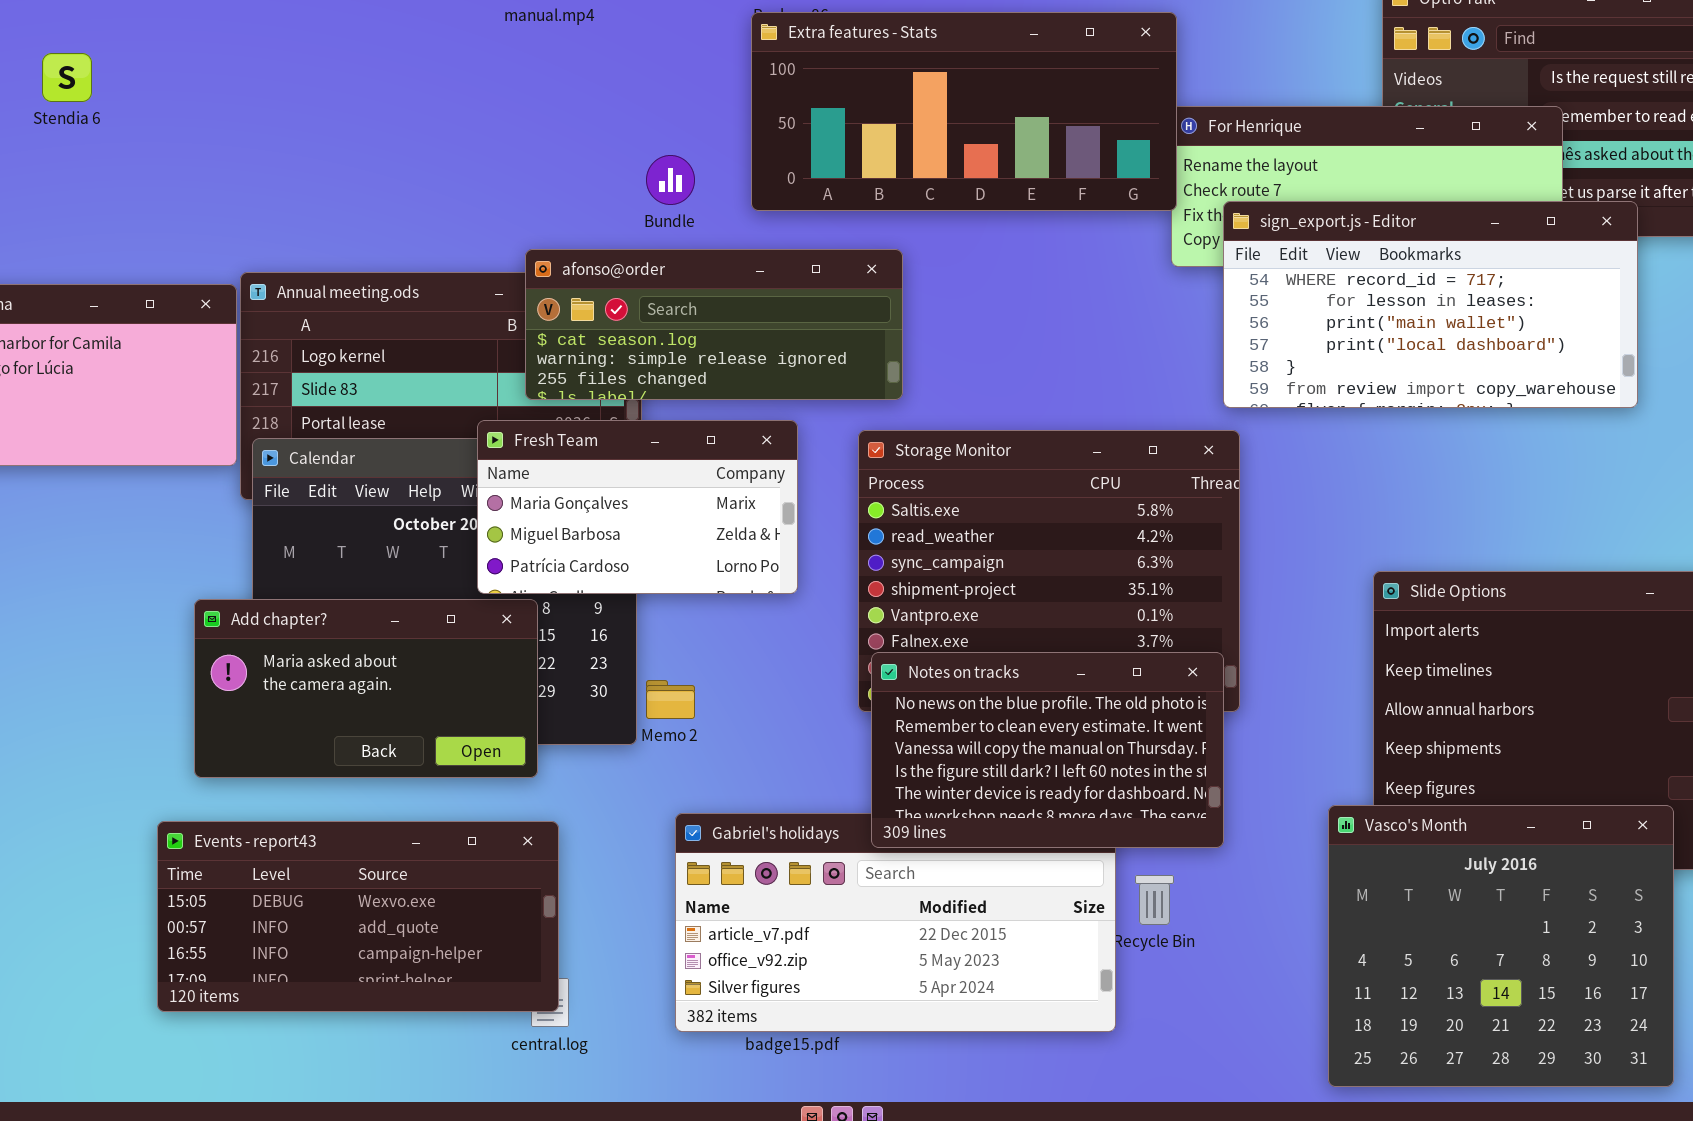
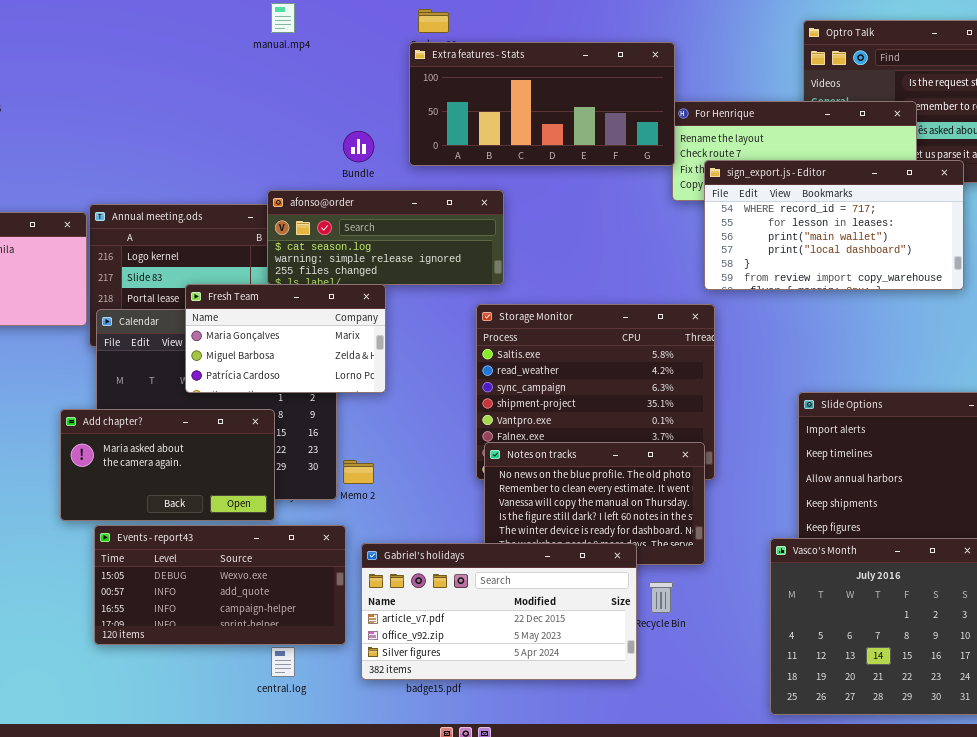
Fresh Team: [477,420,798,594] -> [185,284,386,393], moved
Gabriel's holidays: [675,813,1116,1032] -> [361,543,637,680], raised
Events - report43: [157,821,559,1012] -> [94,525,346,645], moved

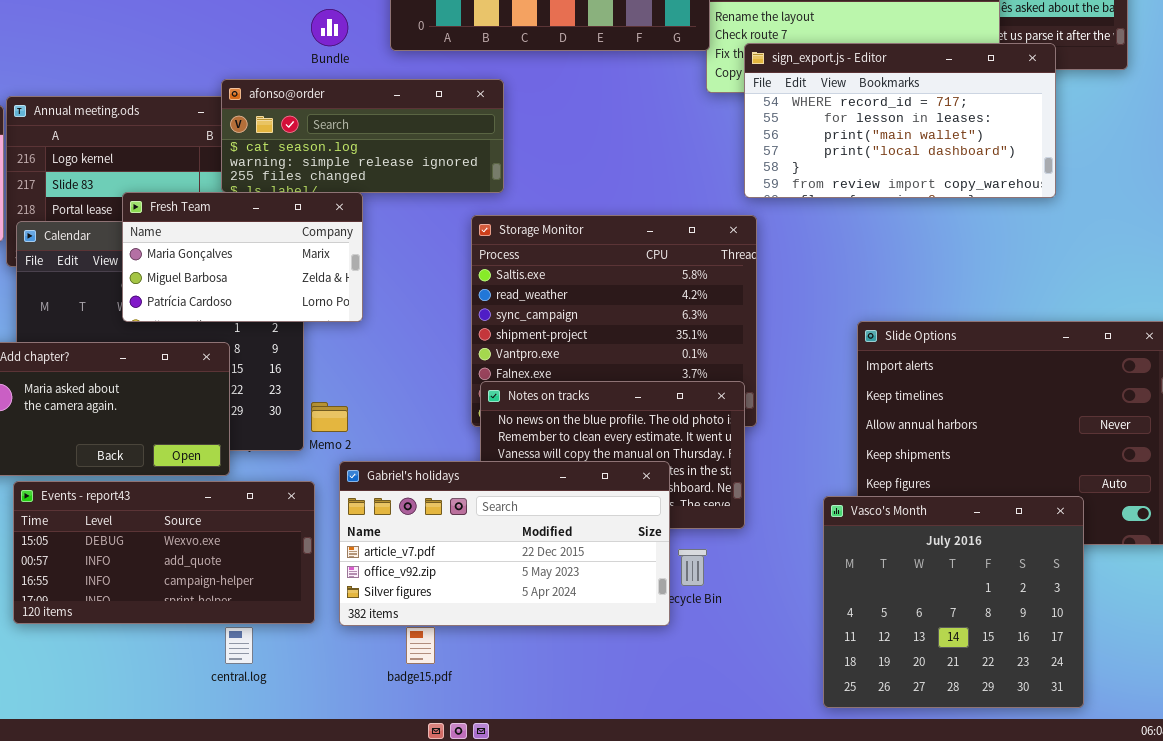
Gabriel's holidays: [361,543,637,680] -> [339,461,670,626], moved

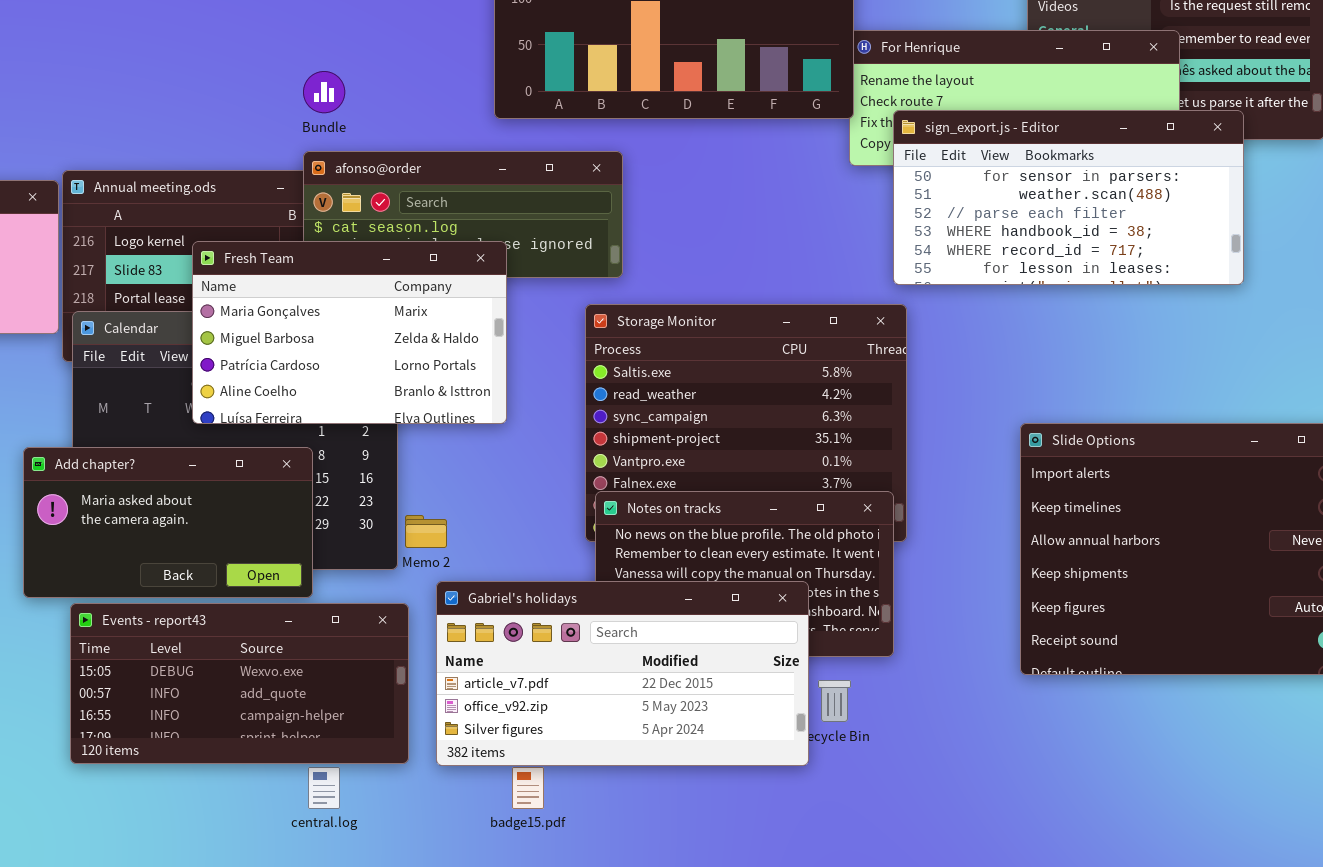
Bundle: [311,9,348,46] -> [303,71,345,113], moved
sign_export.js - Editor: [744,43,1056,198] -> [893,110,1244,285], scrolled up 4 rows
Fresh Team: [122,192,363,322] -> [192,241,507,424], resized
Vasco's Month: [823,496,1084,708] -> none, closed

